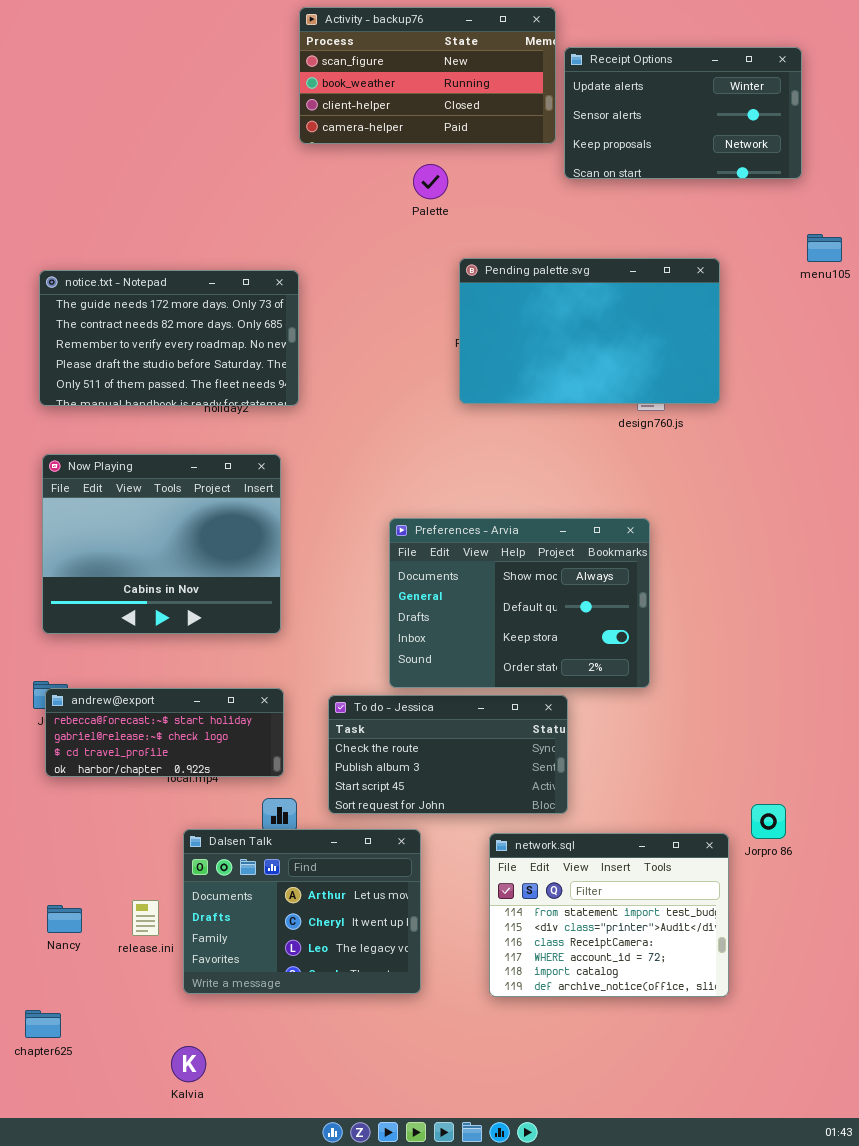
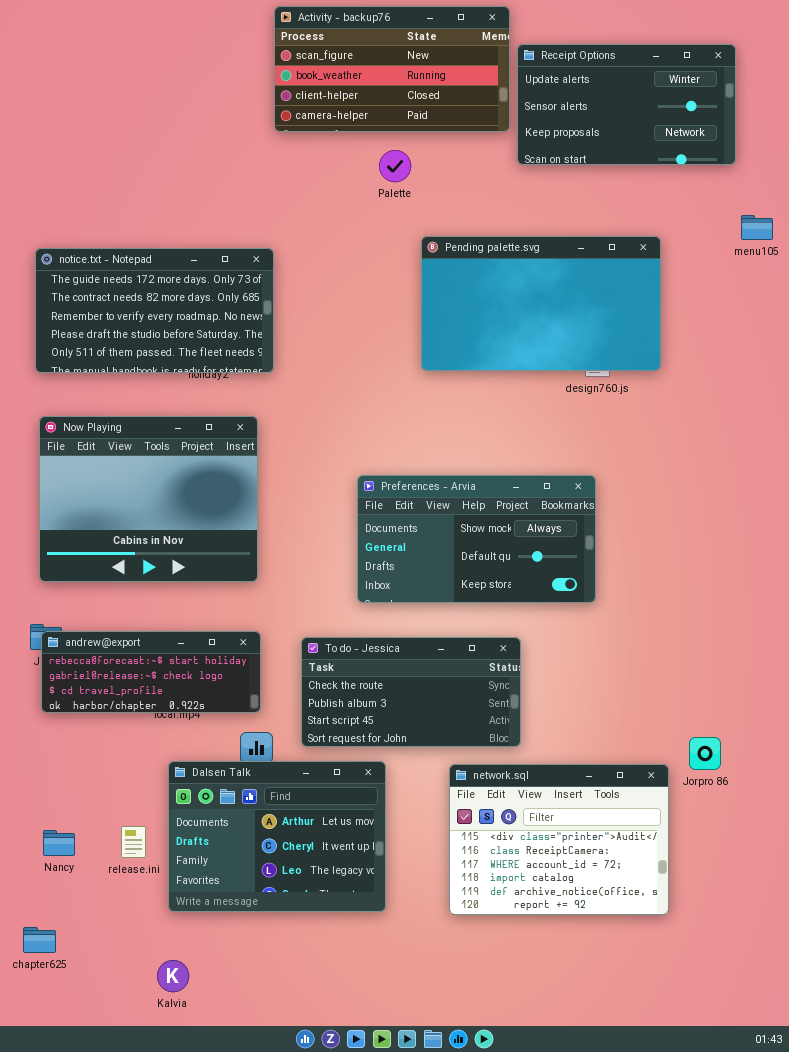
Preferences - Arvia: [389,518,650,688] -> [357,475,596,603], resized
network.sql: [489,833,729,997] -> [449,764,669,915], scrolled down 1 row

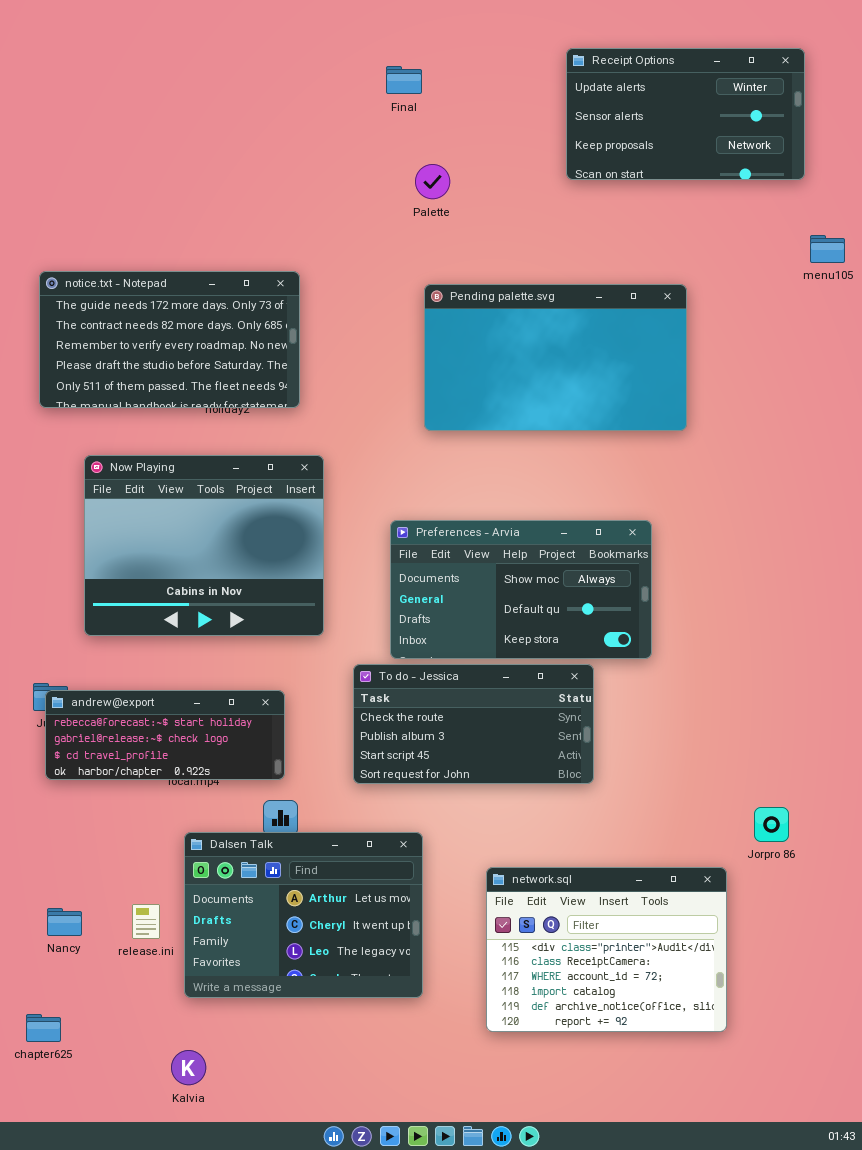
Activity - backup76: [274,6,510,132] -> none, closed
Pending palette.svg: [421,236,661,371] -> [424,284,687,431], moved
Now Playing: [39,416,258,582] -> [84,455,324,636], moved
To do - Jessica: [301,637,521,747] -> [353,664,594,784], moved
network.sql: [449,764,669,915] -> [486,867,727,1032], moved

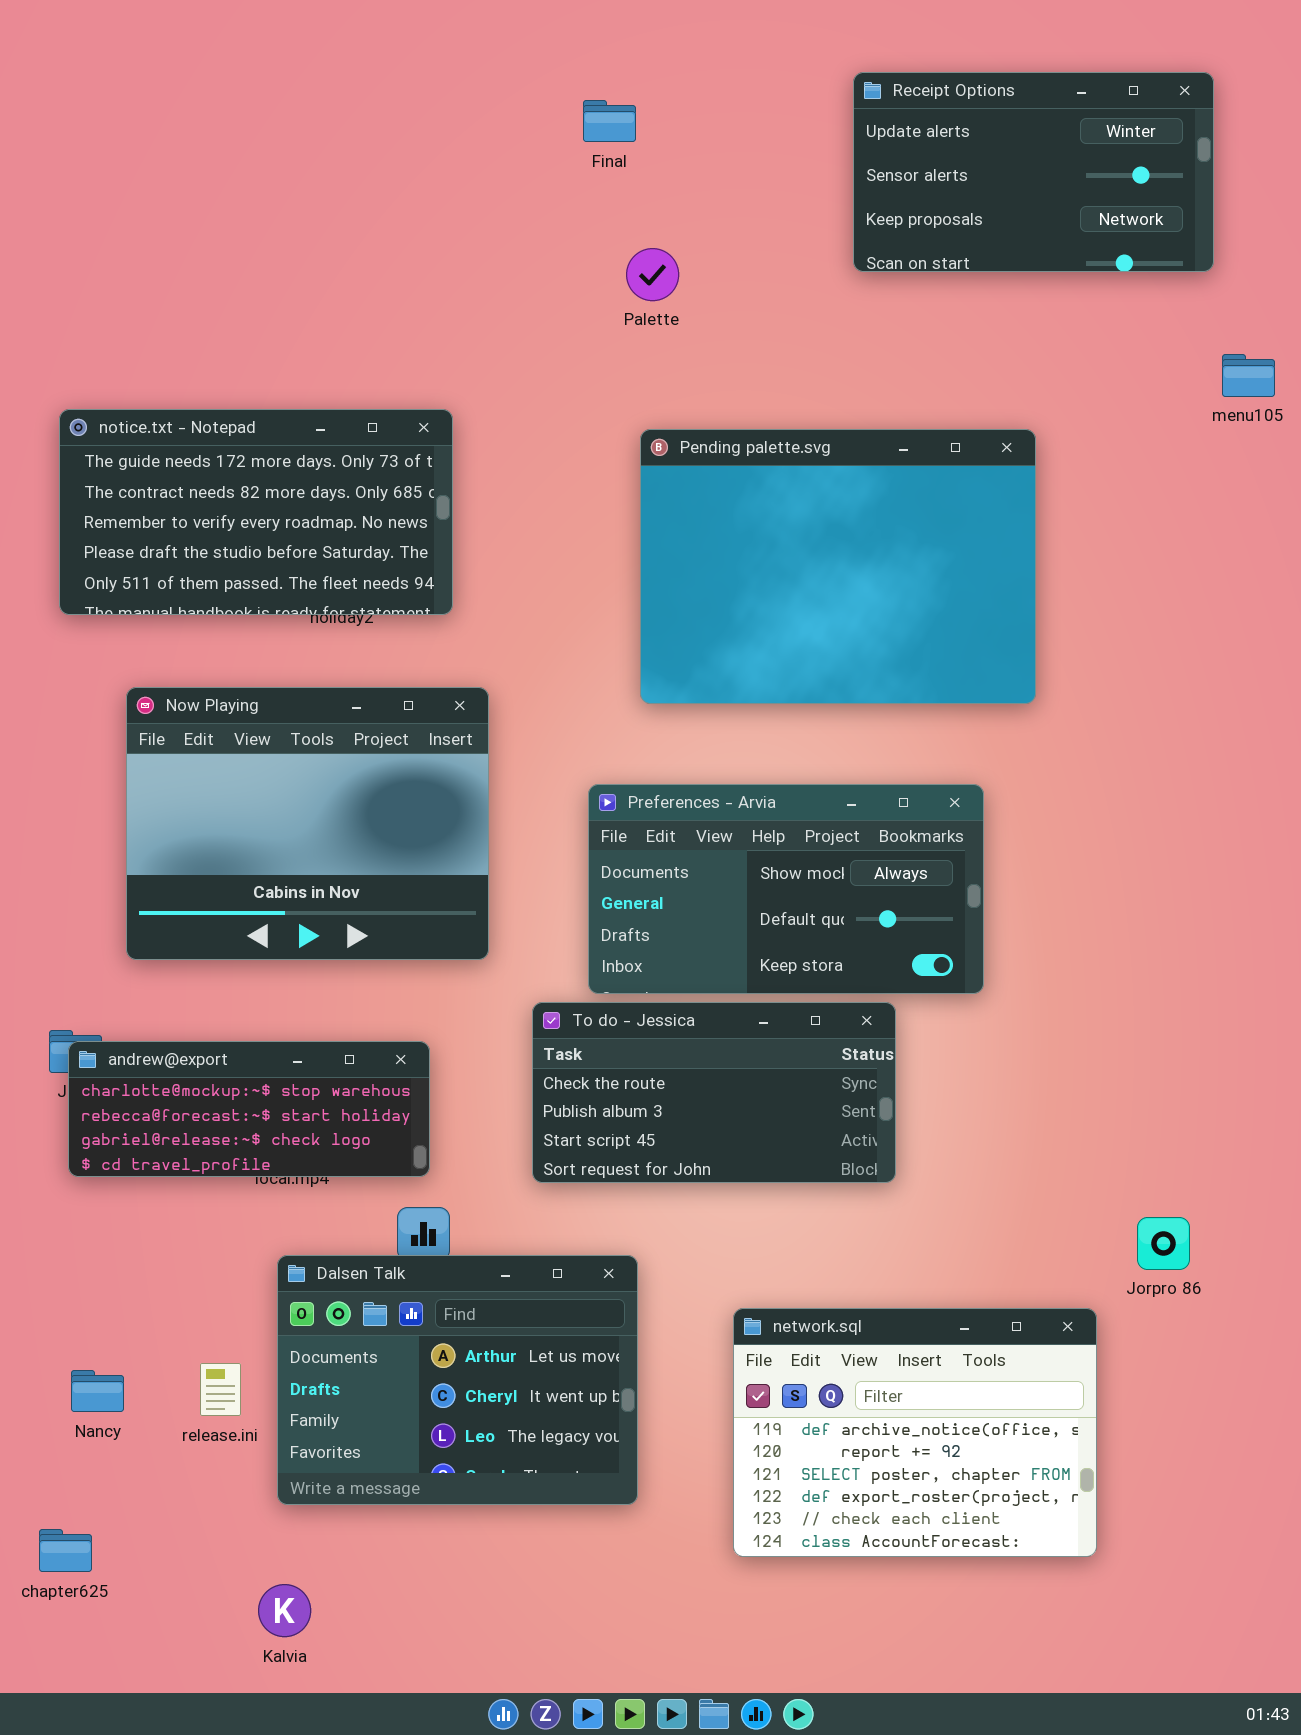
Pending palette.svg: [424,284,687,431] -> [640,429,1036,704], resized
andrew@export: [45,690,285,780] -> [68,1041,430,1177], scrolled up 1 row
network.sql: [486,867,727,1032] -> [733,1308,1097,1557], scrolled down 4 rows

